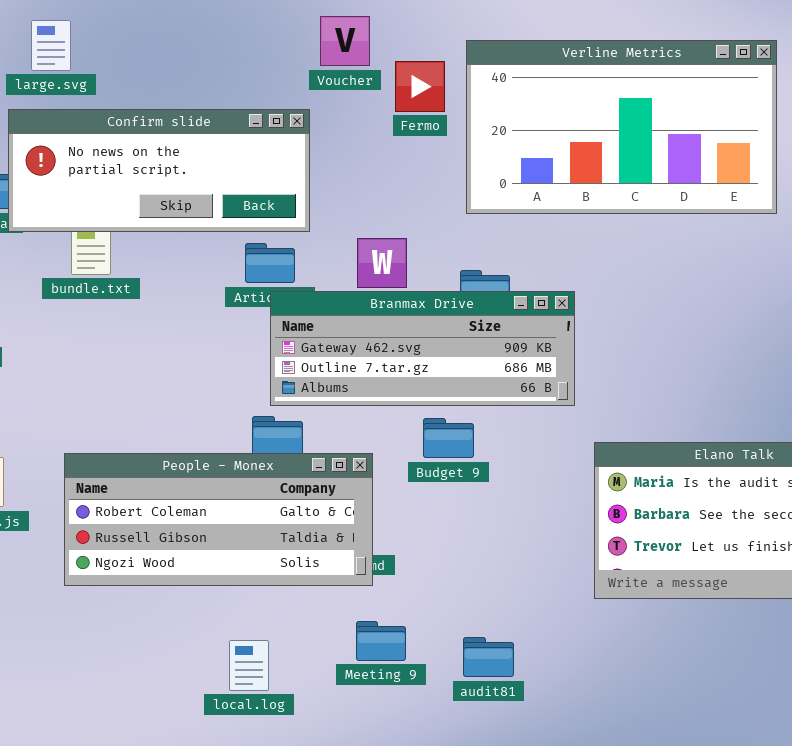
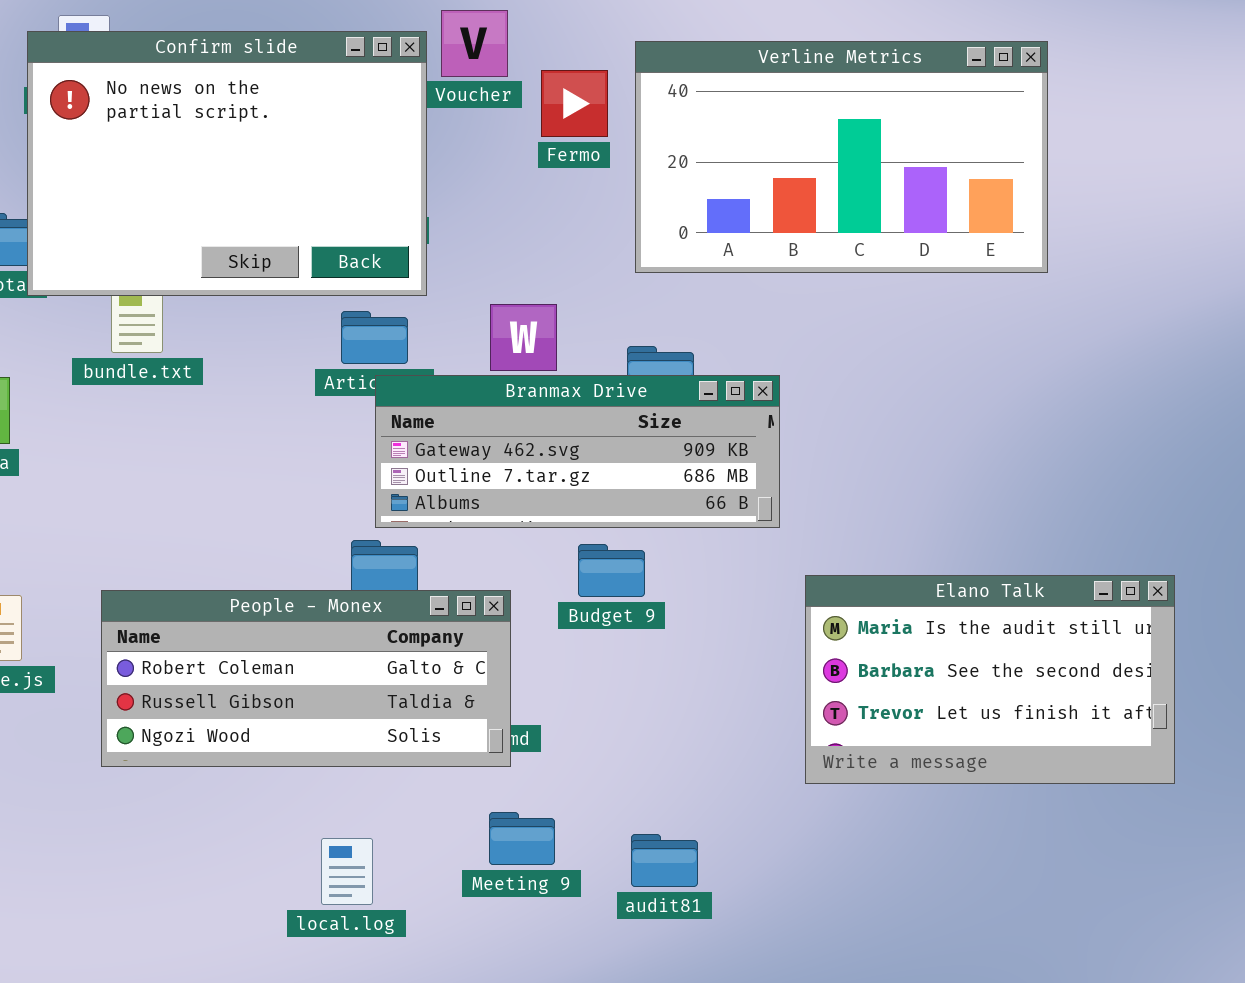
Confirm slide: [8,109,310,232] -> [27,31,427,296], resized

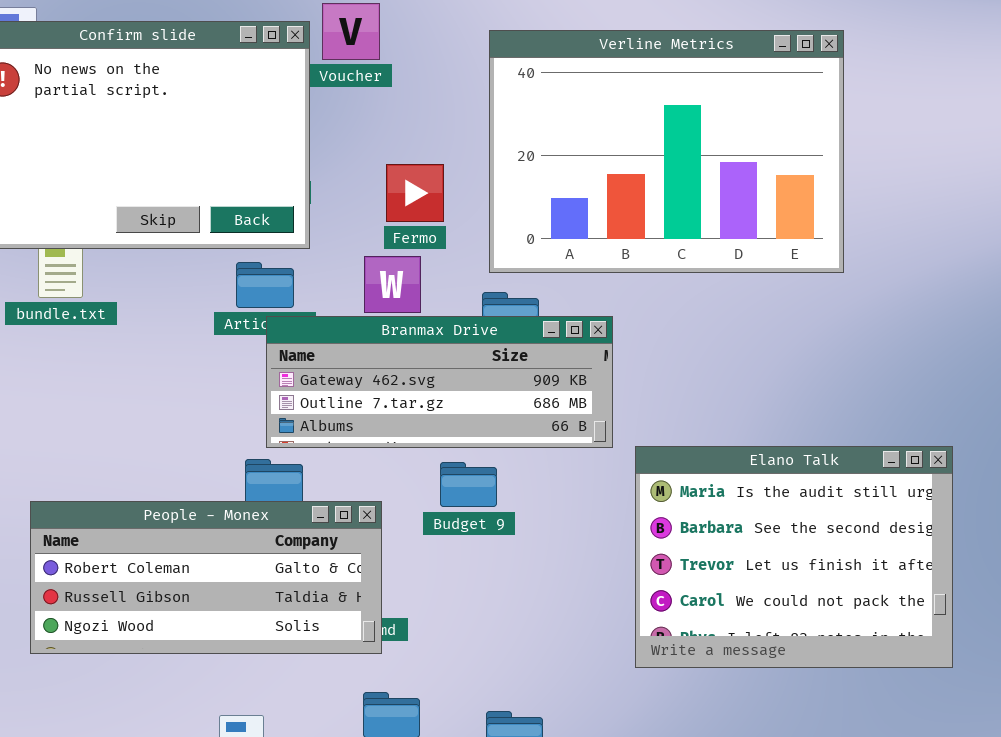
Verline Metrics: [635,41,1048,273] -> [489,30,844,273], resized
Fermo: [541,70,608,137] -> [386,164,444,222], moved
Elano Talk: [805,575,1175,784] -> [635,446,953,668], resized

